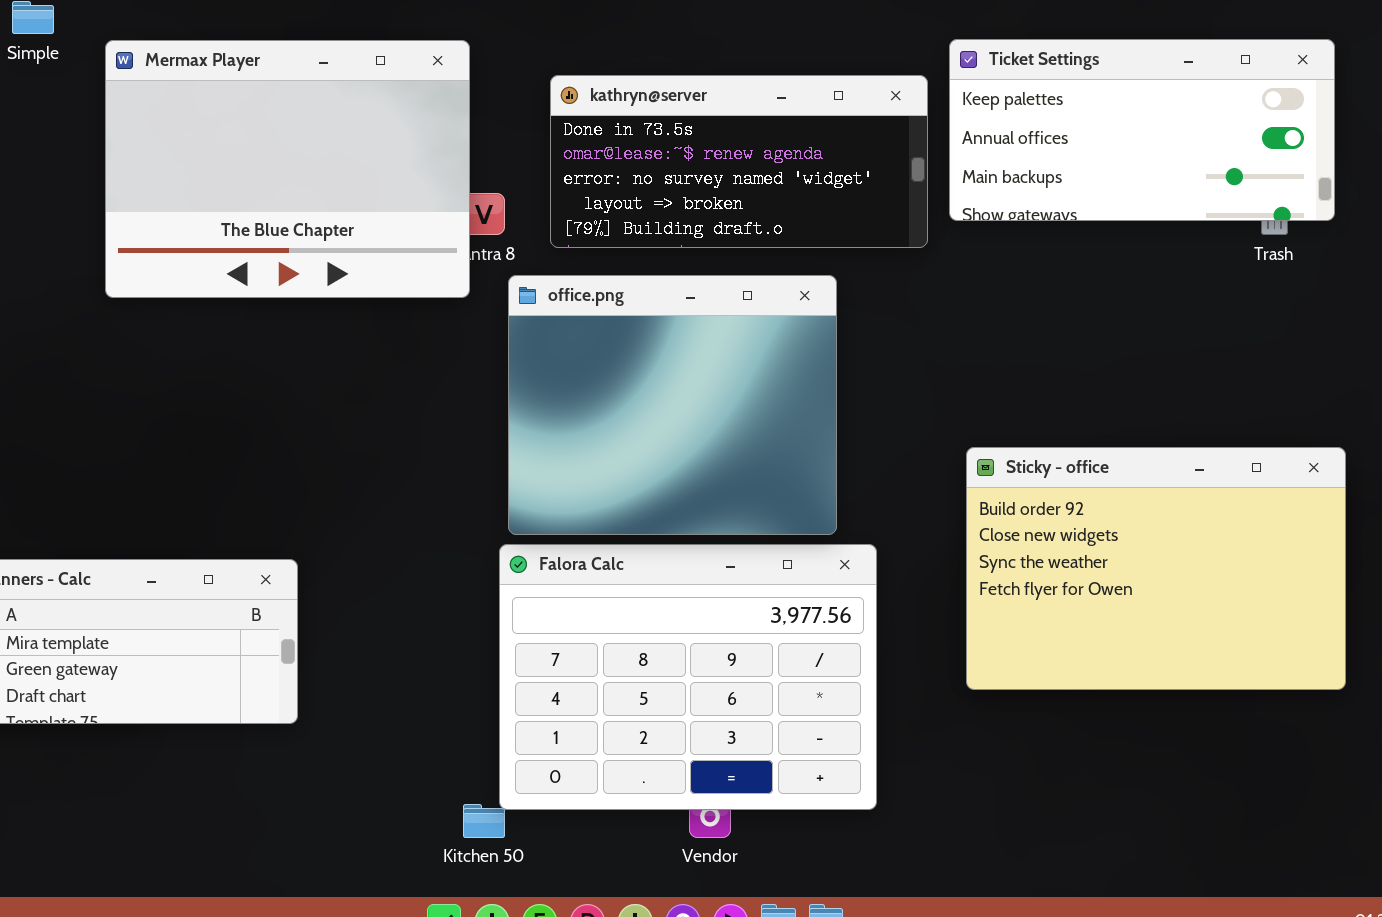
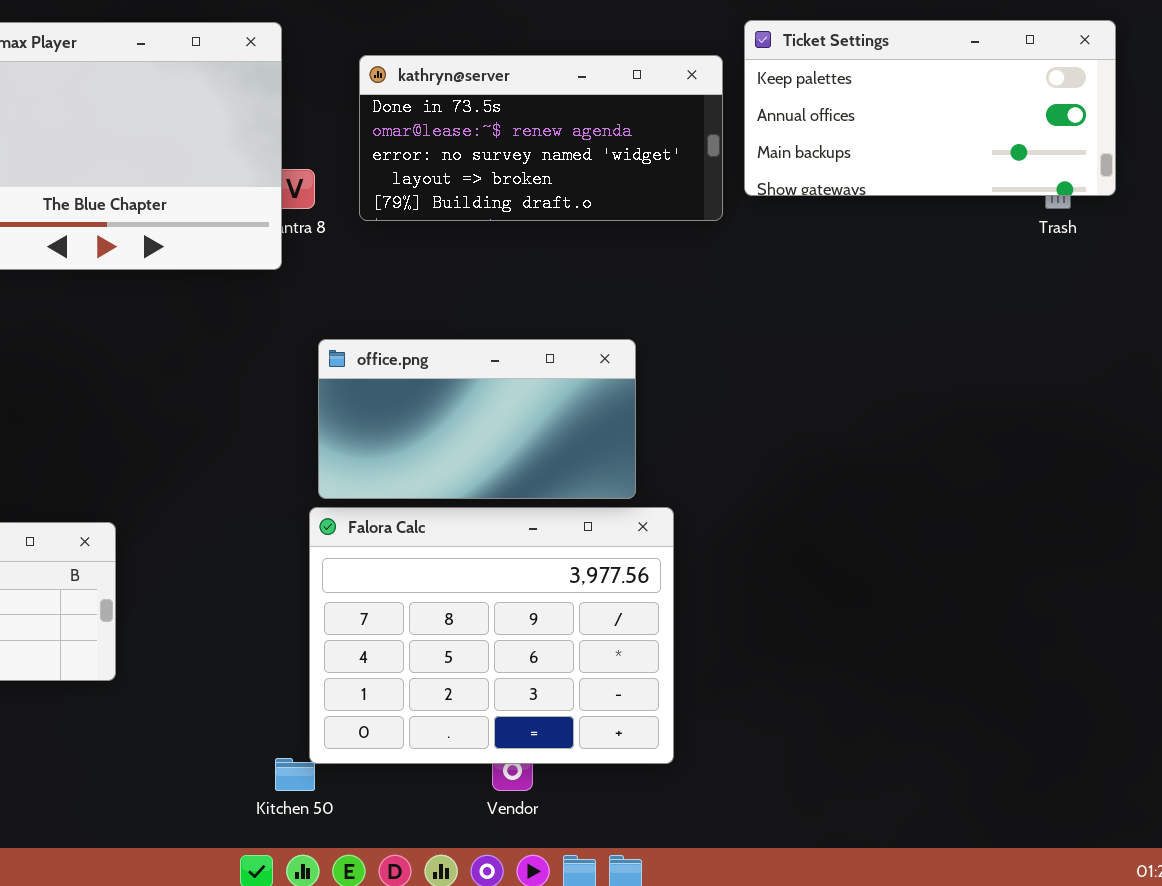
office.png: [508,275,837,535] -> [318,339,636,499], resized
Sticky - office: [966,447,1346,690] -> none, closed

